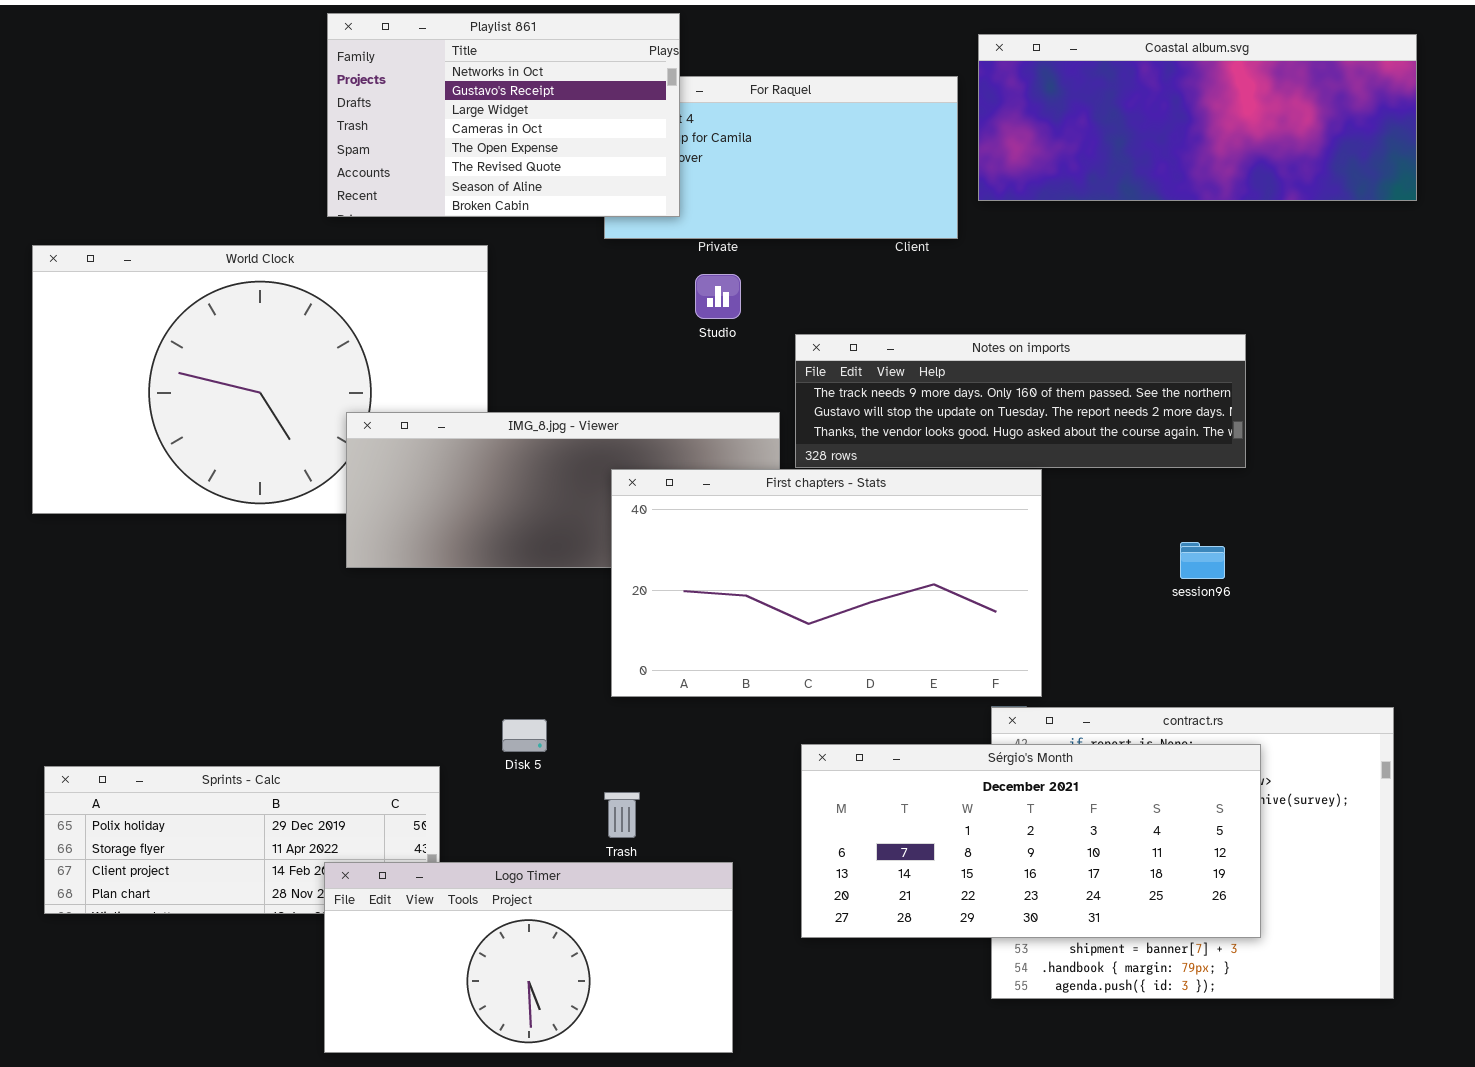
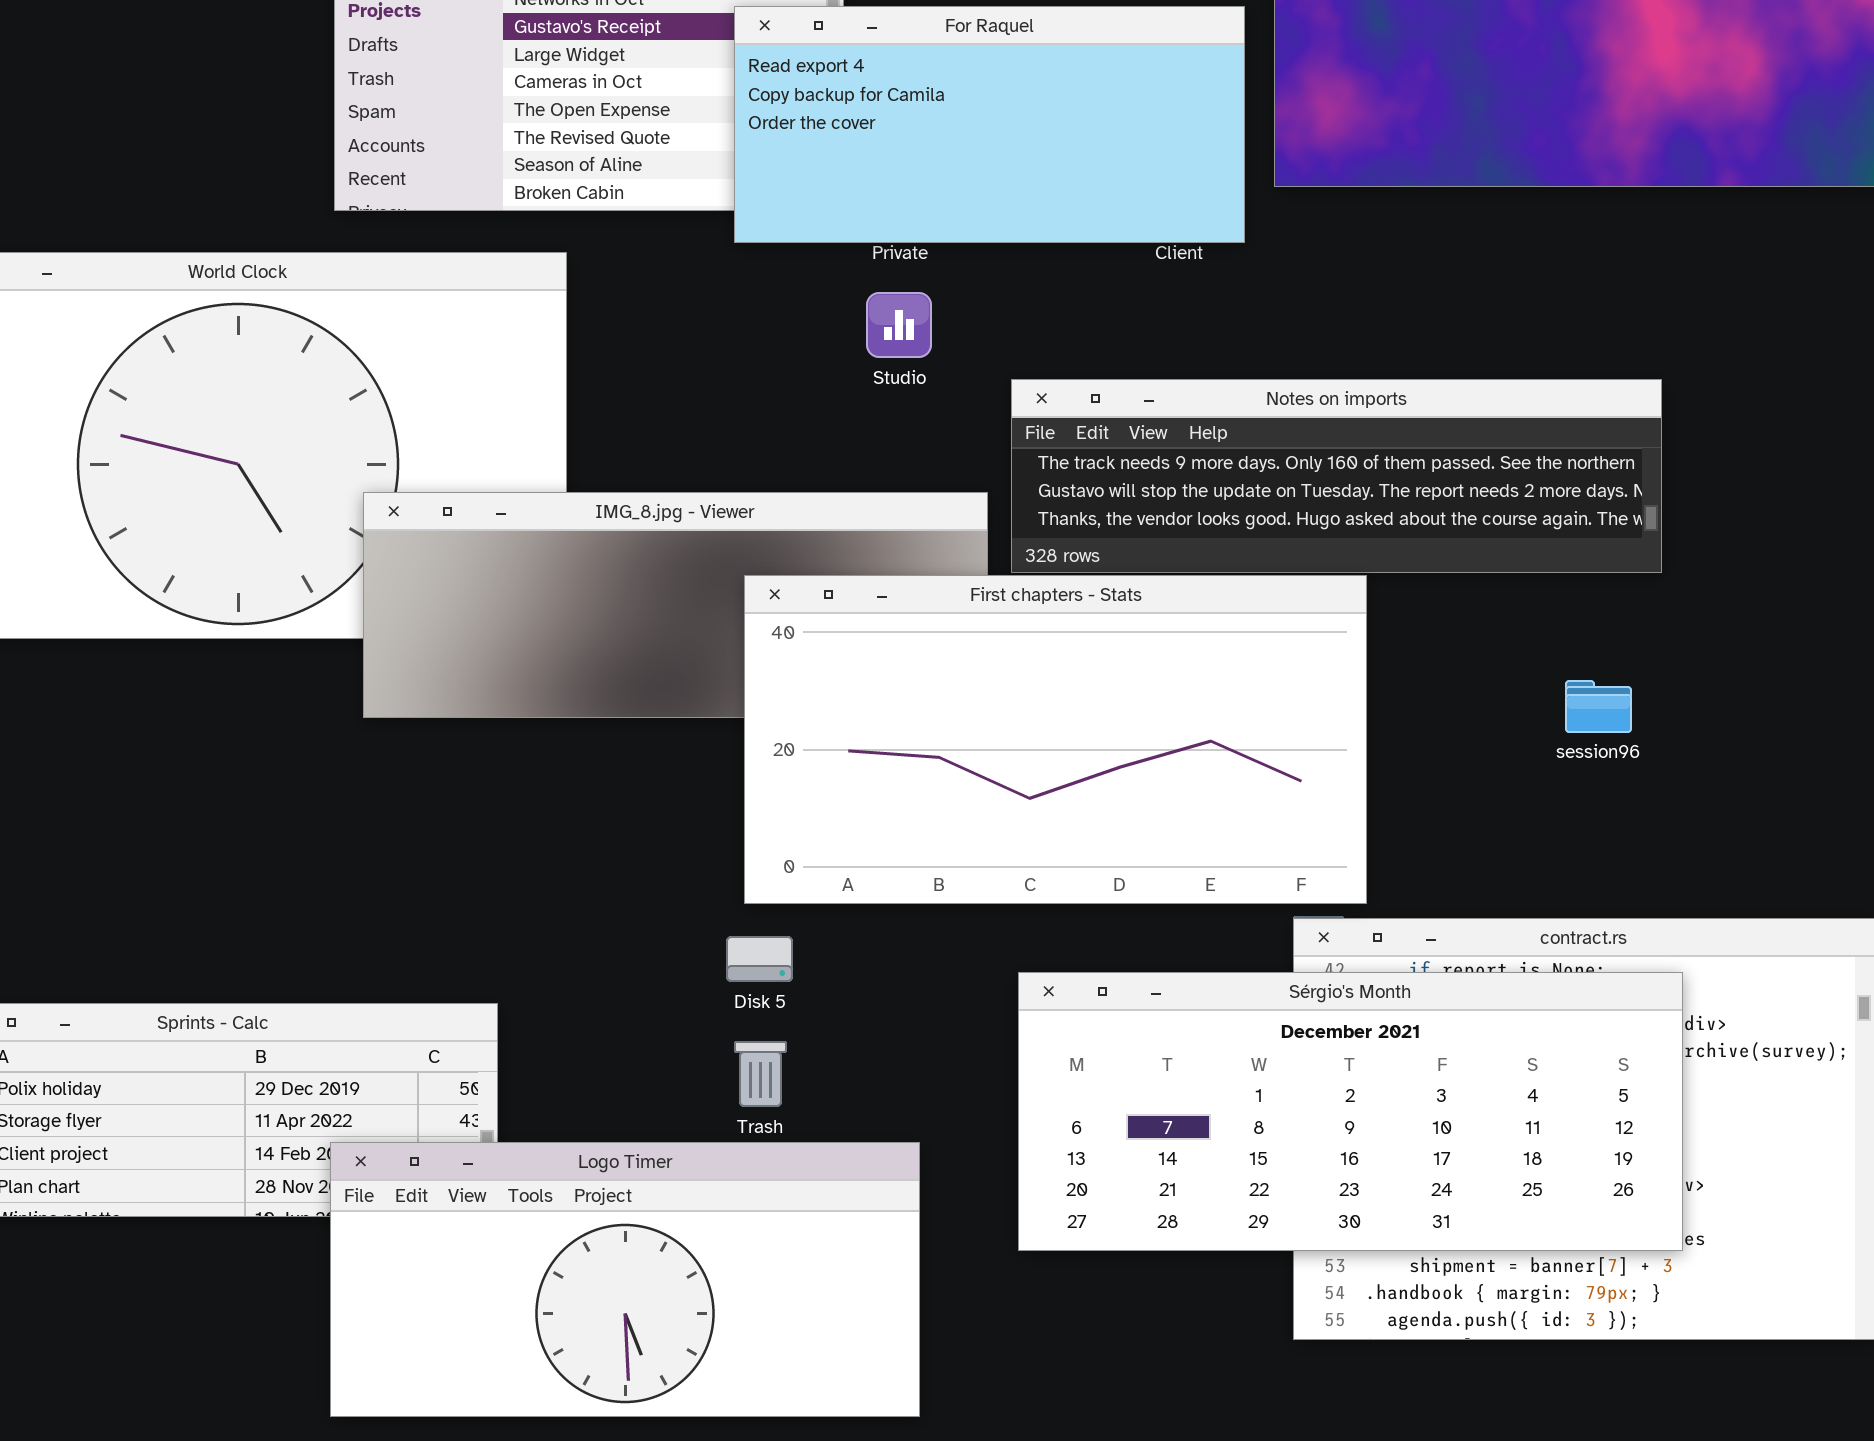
For Raquel: [604,76,958,239] -> [734,6,1245,243], raised
Disk 5: [502,719,547,752] -> [726,936,793,982], moved

